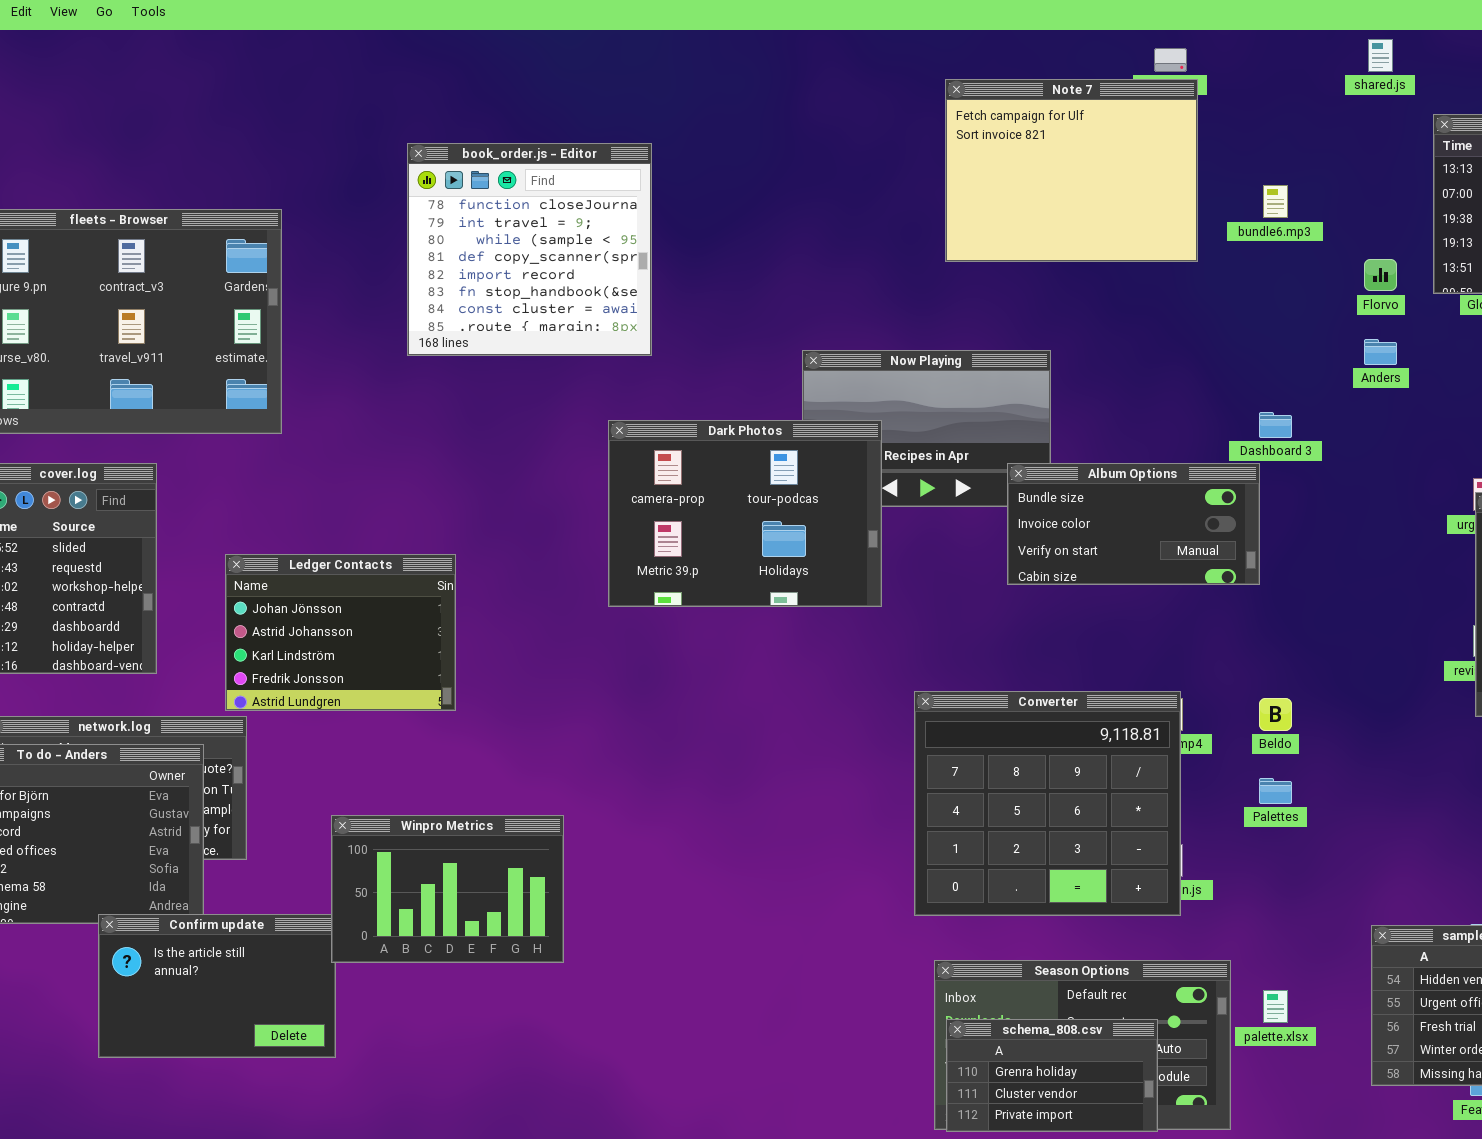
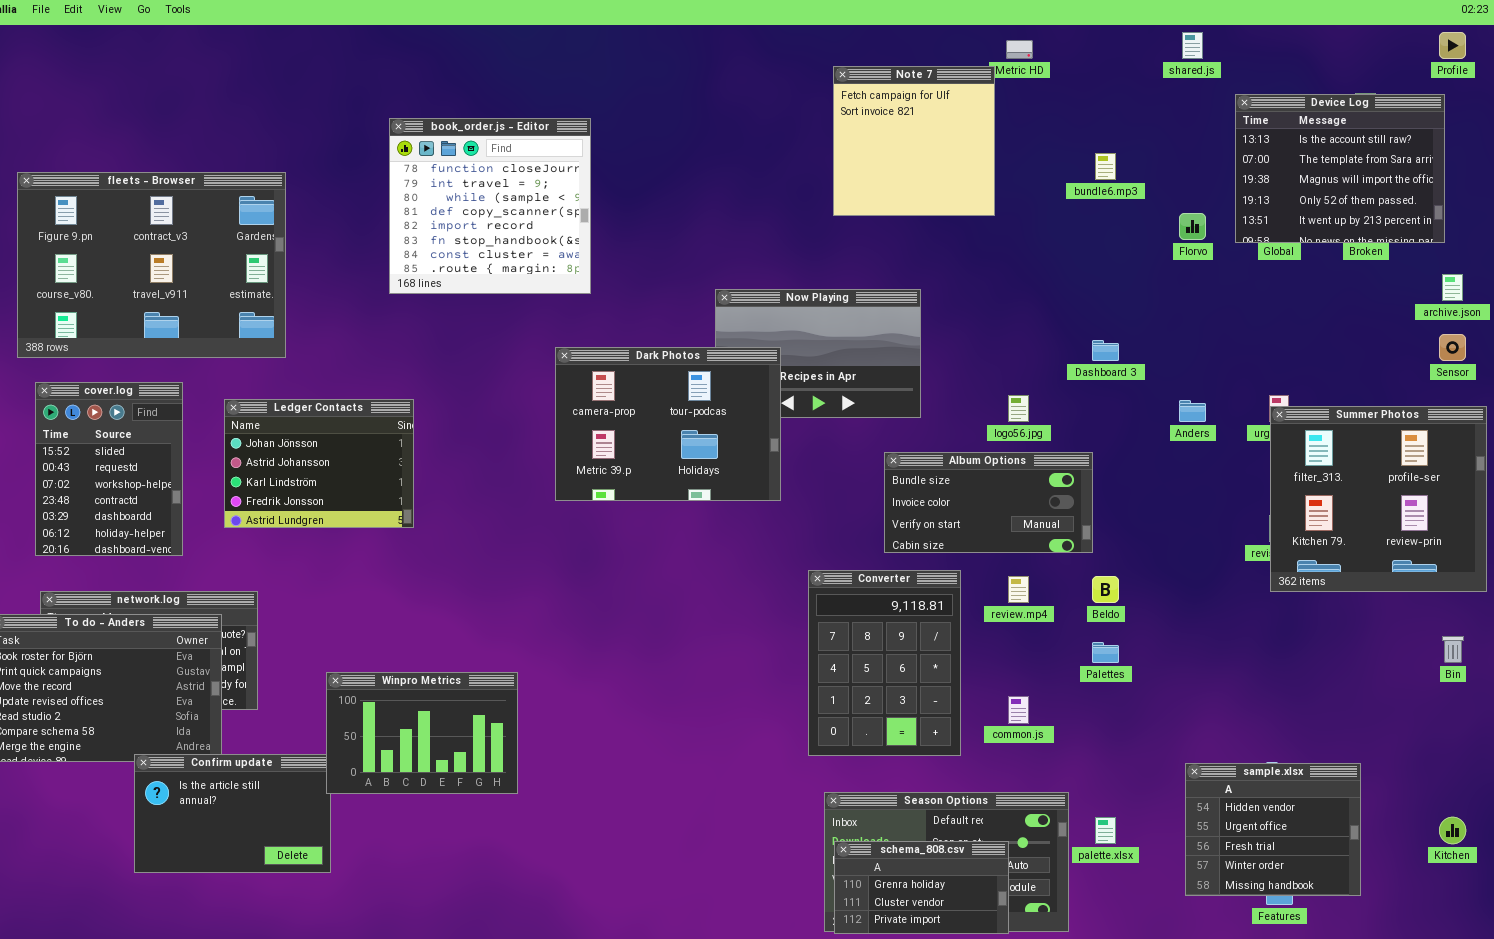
Note 7: [945,79,1198,262] -> [833,66,995,216], resized
Anders: [1364,339,1397,365] -> [1179,400,1206,422], moved
Album Options: [1007,463,1260,585] -> [884,452,1093,553], moved
Ledger Contacts: [225,554,456,711] -> [224,399,414,528], moved
Converter: [914,691,1181,916] -> [808,570,961,756], resized

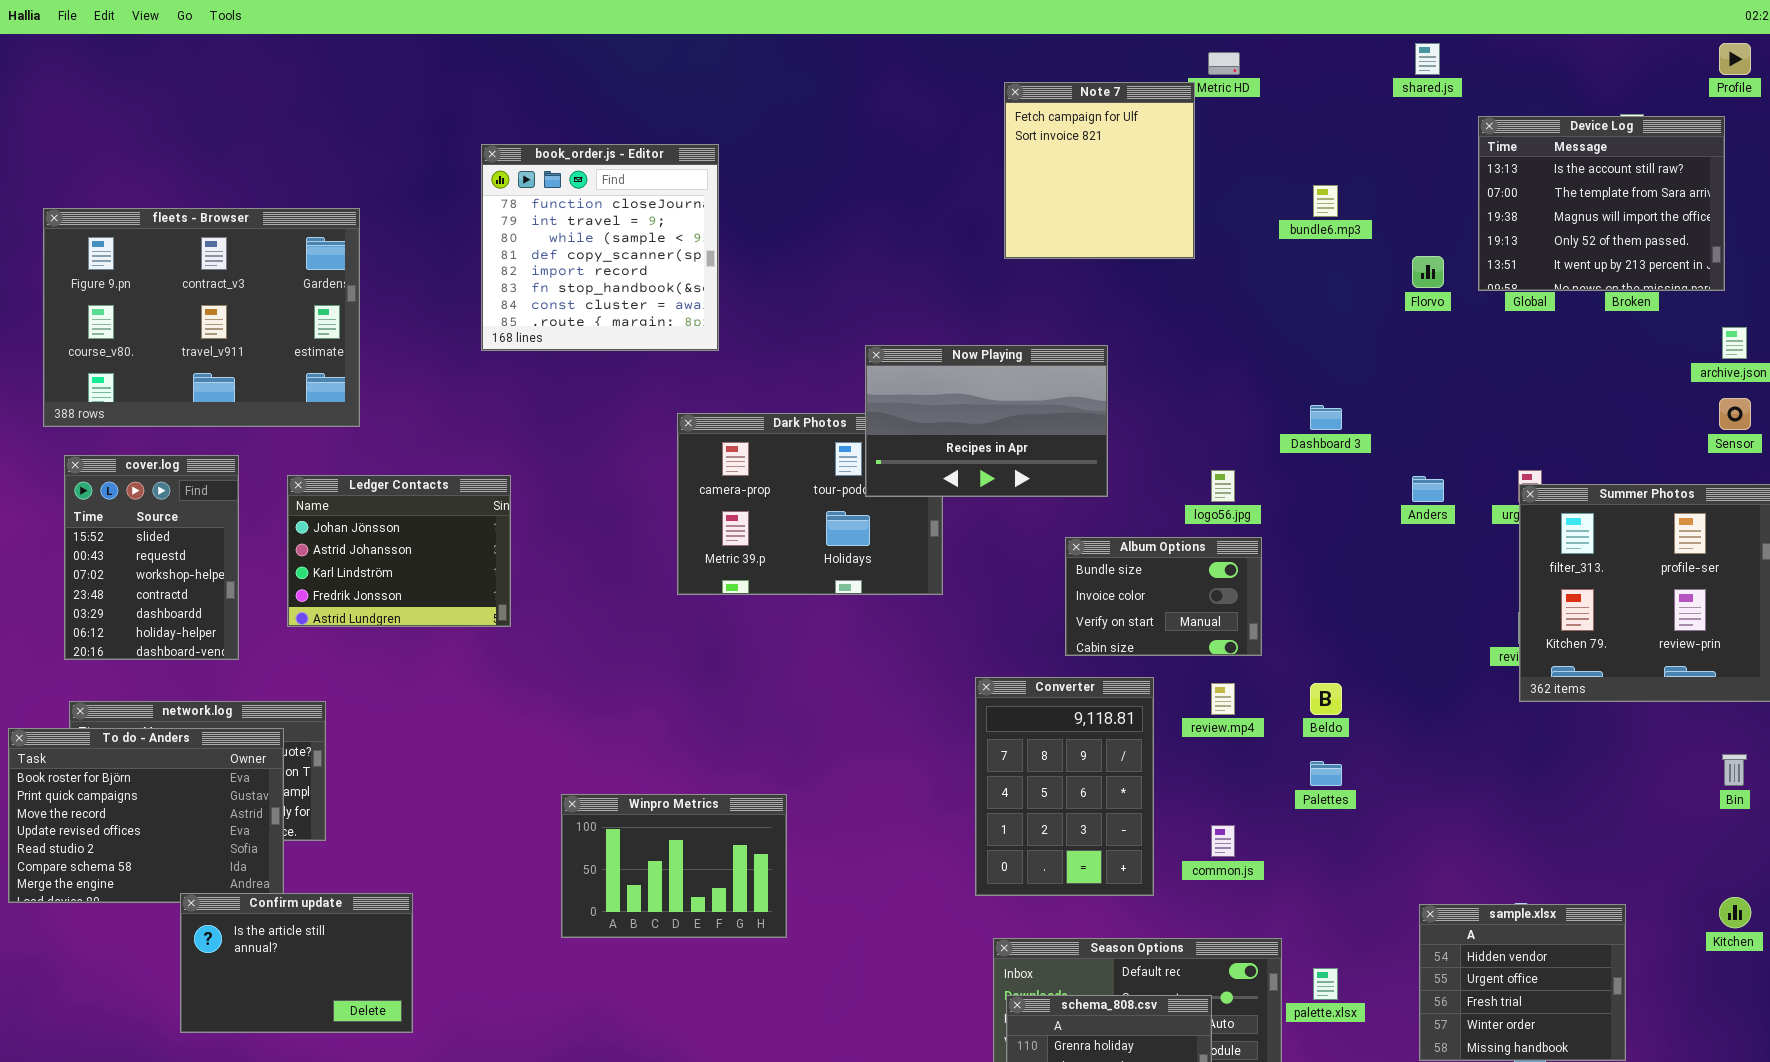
Now Playing: [715,289,921,418] -> [865,345,1108,497], raised
Album Options: [884,452,1093,553] -> [1065,537,1262,656], resized
Winpro Metrics: [326,672,518,794] -> [561,794,787,938], moved
Kitchen: [1439,817,1466,844] -> [1719,897,1751,928], moved

